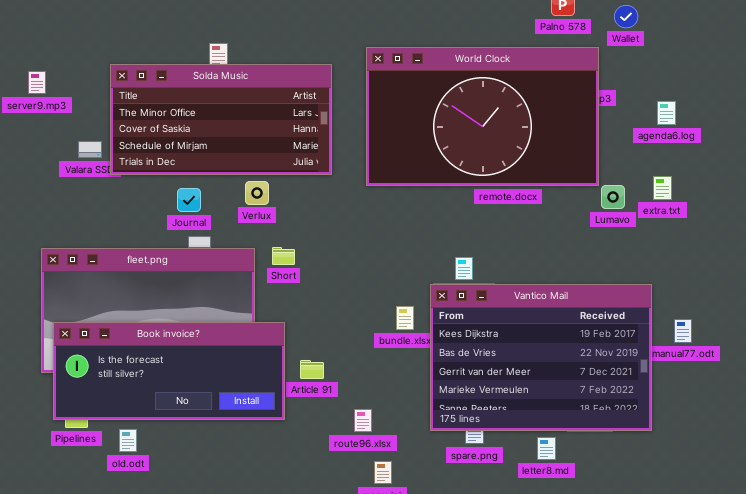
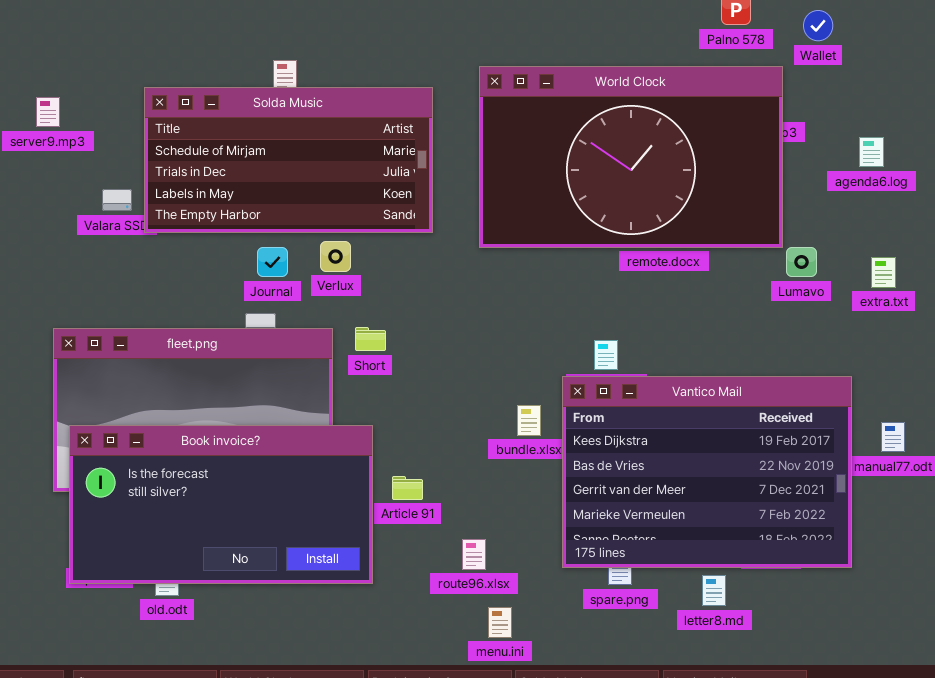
Solda Music: [110,64,332,175] -> [144,87,433,233], scrolled down 2 rows
extra.txt: [653,176,672,200] -> [871,257,896,288], moved
Journal: [177,188,201,212] -> [257,247,288,277], moved
Book invoice?: [53,322,285,420] -> [69,425,373,584], resized

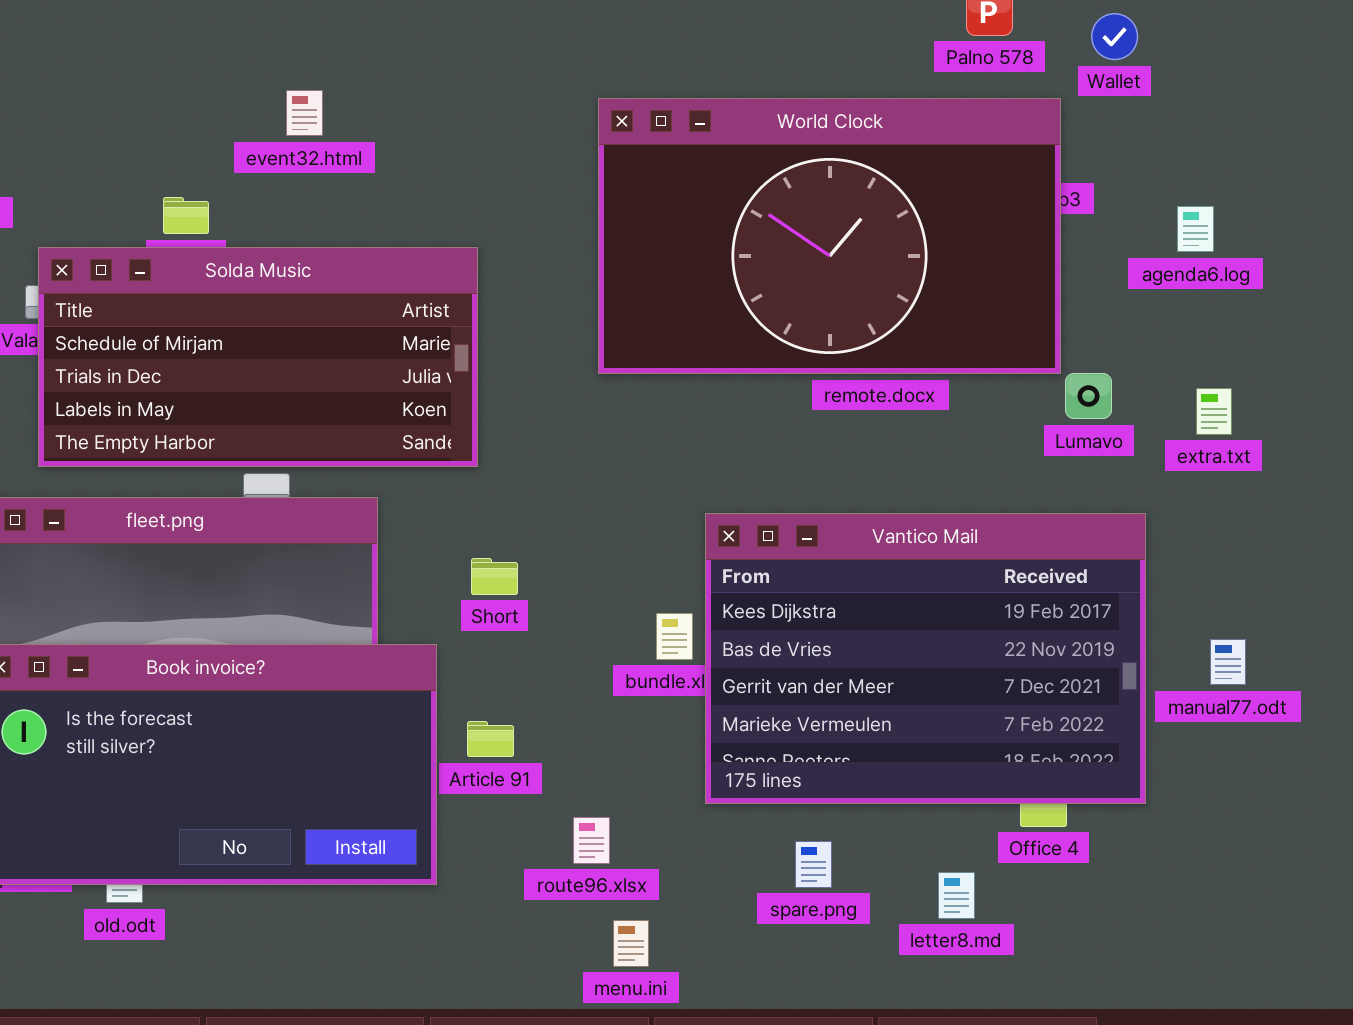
Solda Music: [144,87,433,233] -> [38,247,478,467], moved
Short: [355,327,386,351] -> [471,558,518,595], moved
Vantico Mail: [562,376,852,568] -> [705,513,1146,804], moved

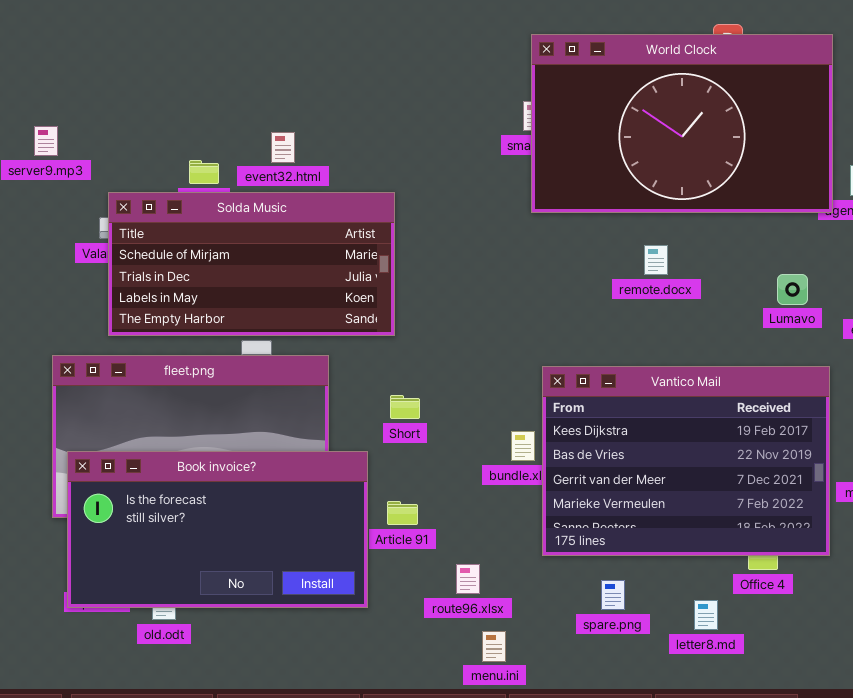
event32.html: [286,90,323,136] -> [271,132,295,163], moved
World Clock: [598,98,1061,374] -> [531,34,833,213], moved

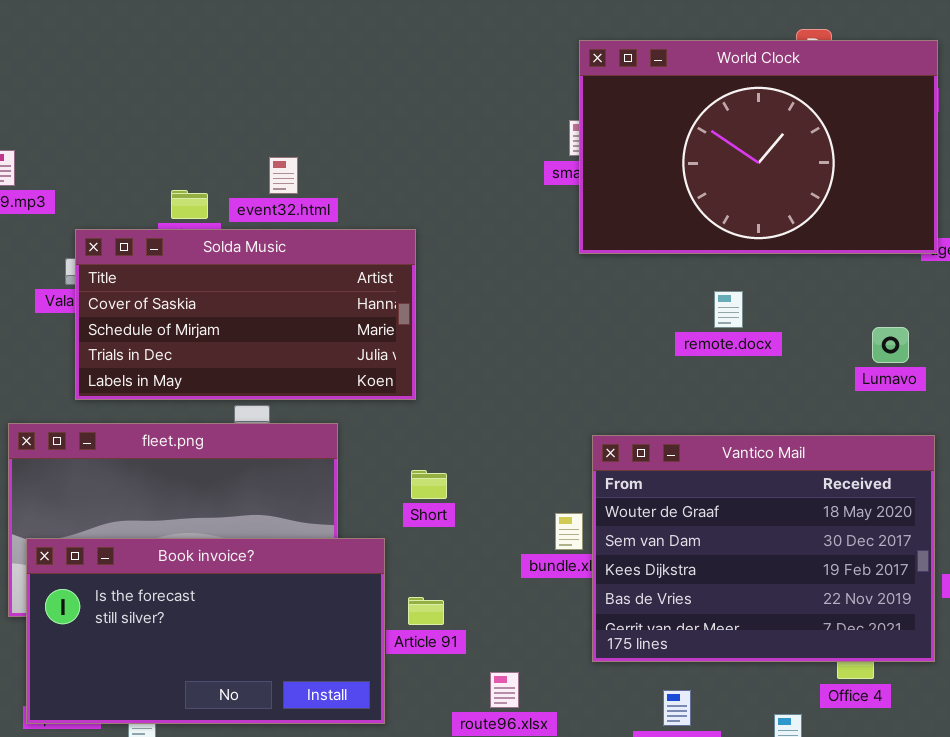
Solda Music: [108,192,395,336] -> [75,229,416,400], scrolled up 1 row
Vantico Mail: [542,366,830,556] -> [592,435,935,662], scrolled up 2 rows

